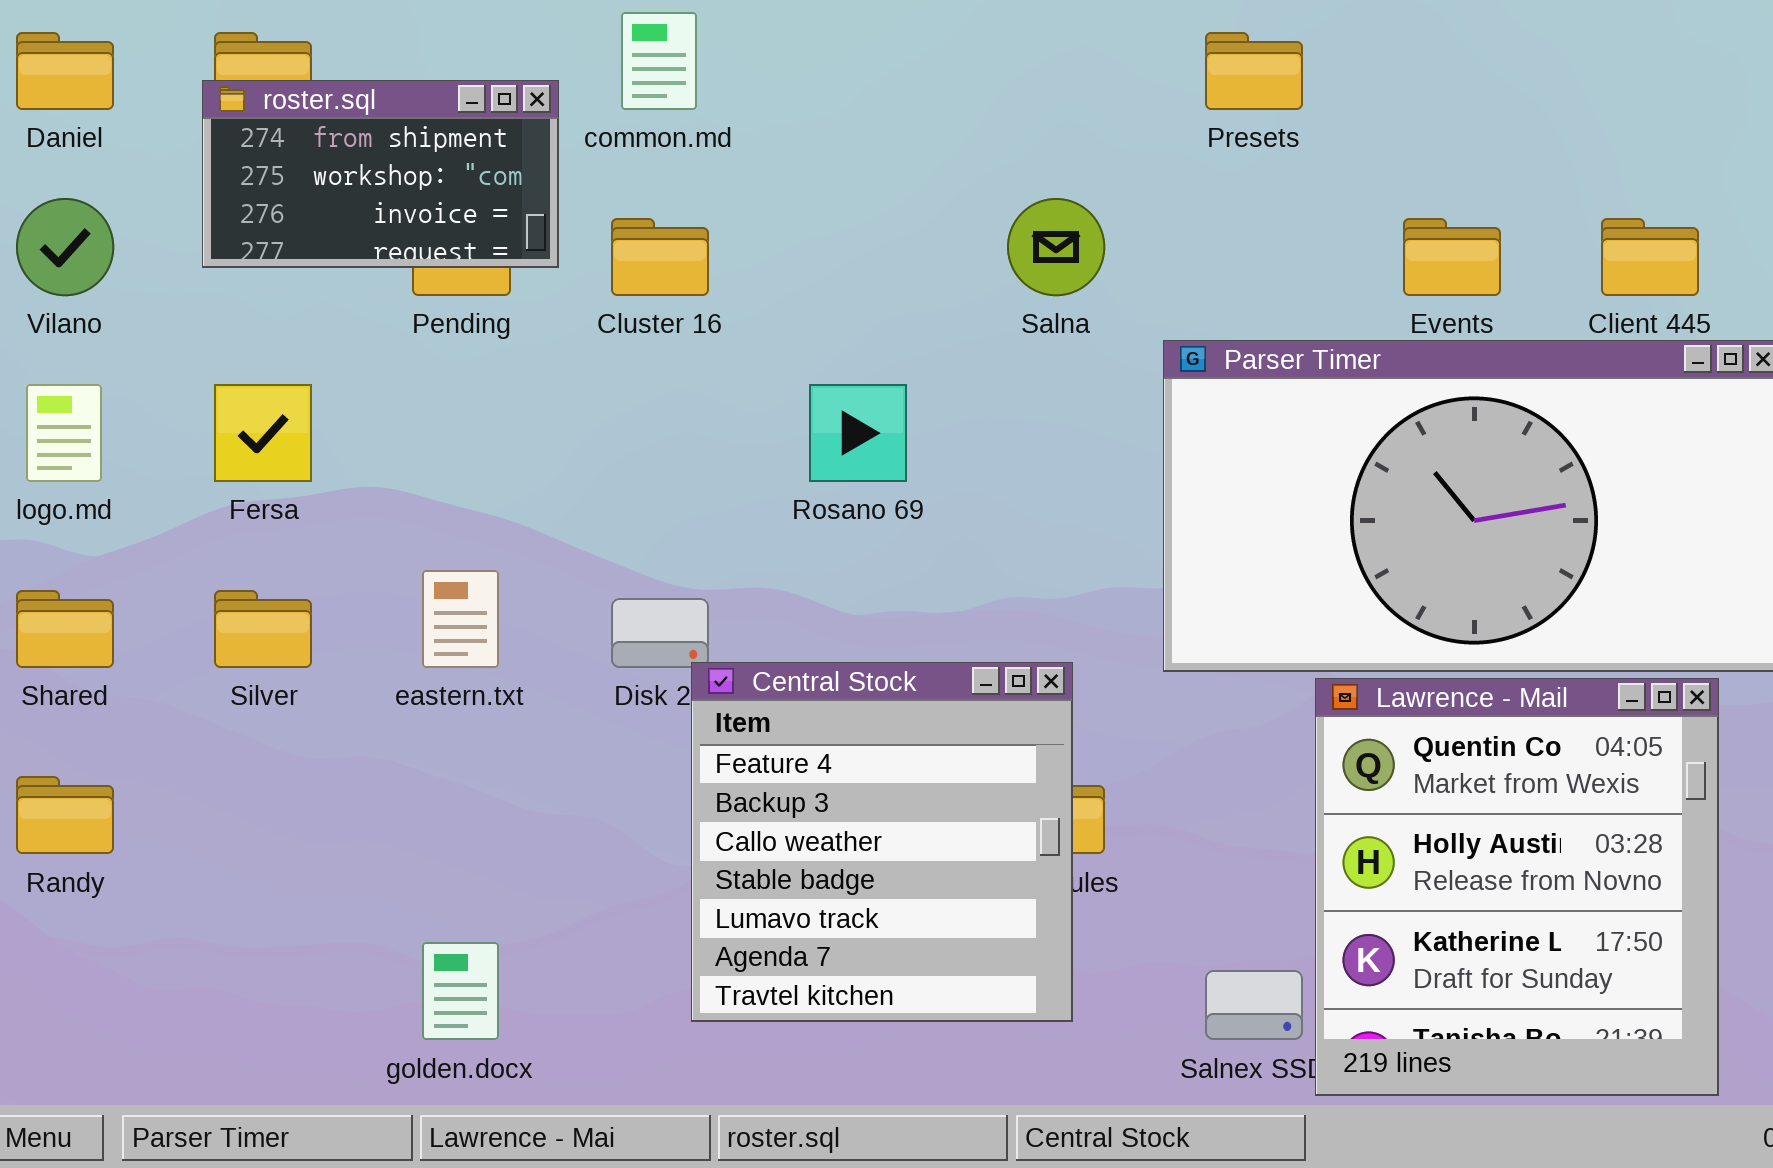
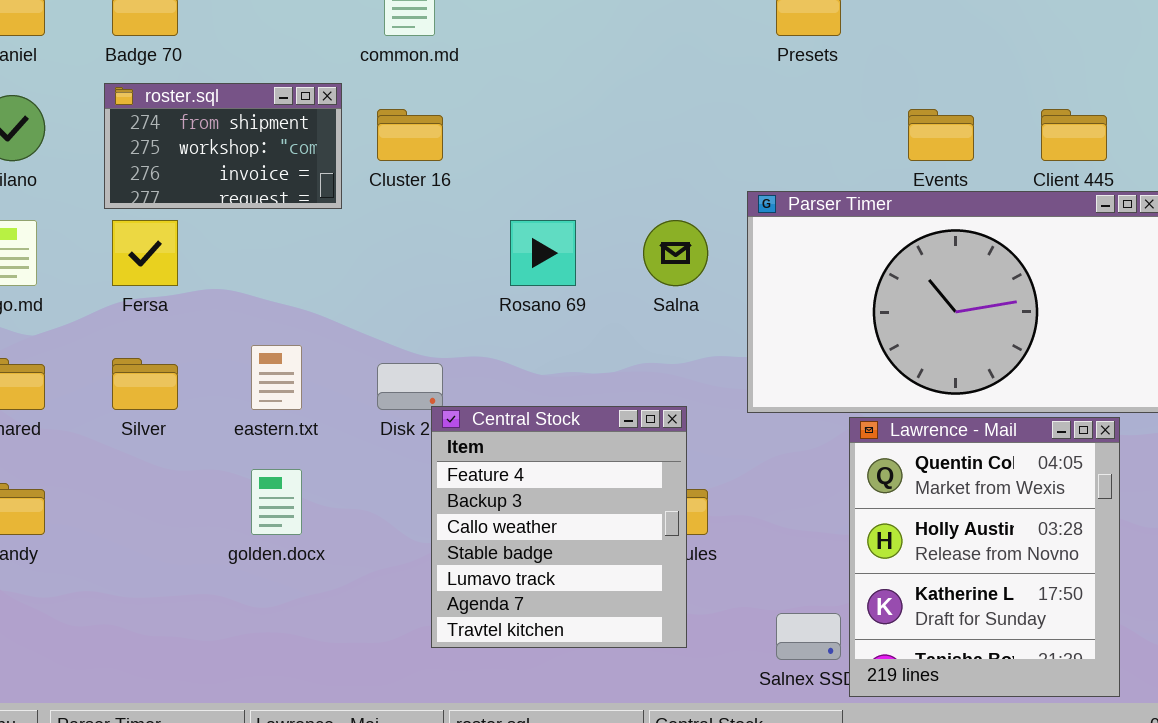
roster.sql: [202,80,559,268] -> [104,83,342,209], moved
Salna: [1007,198,1105,296] -> [643,220,708,286], moved
golden.docx: [422,942,499,1040] -> [251,469,302,535], moved

